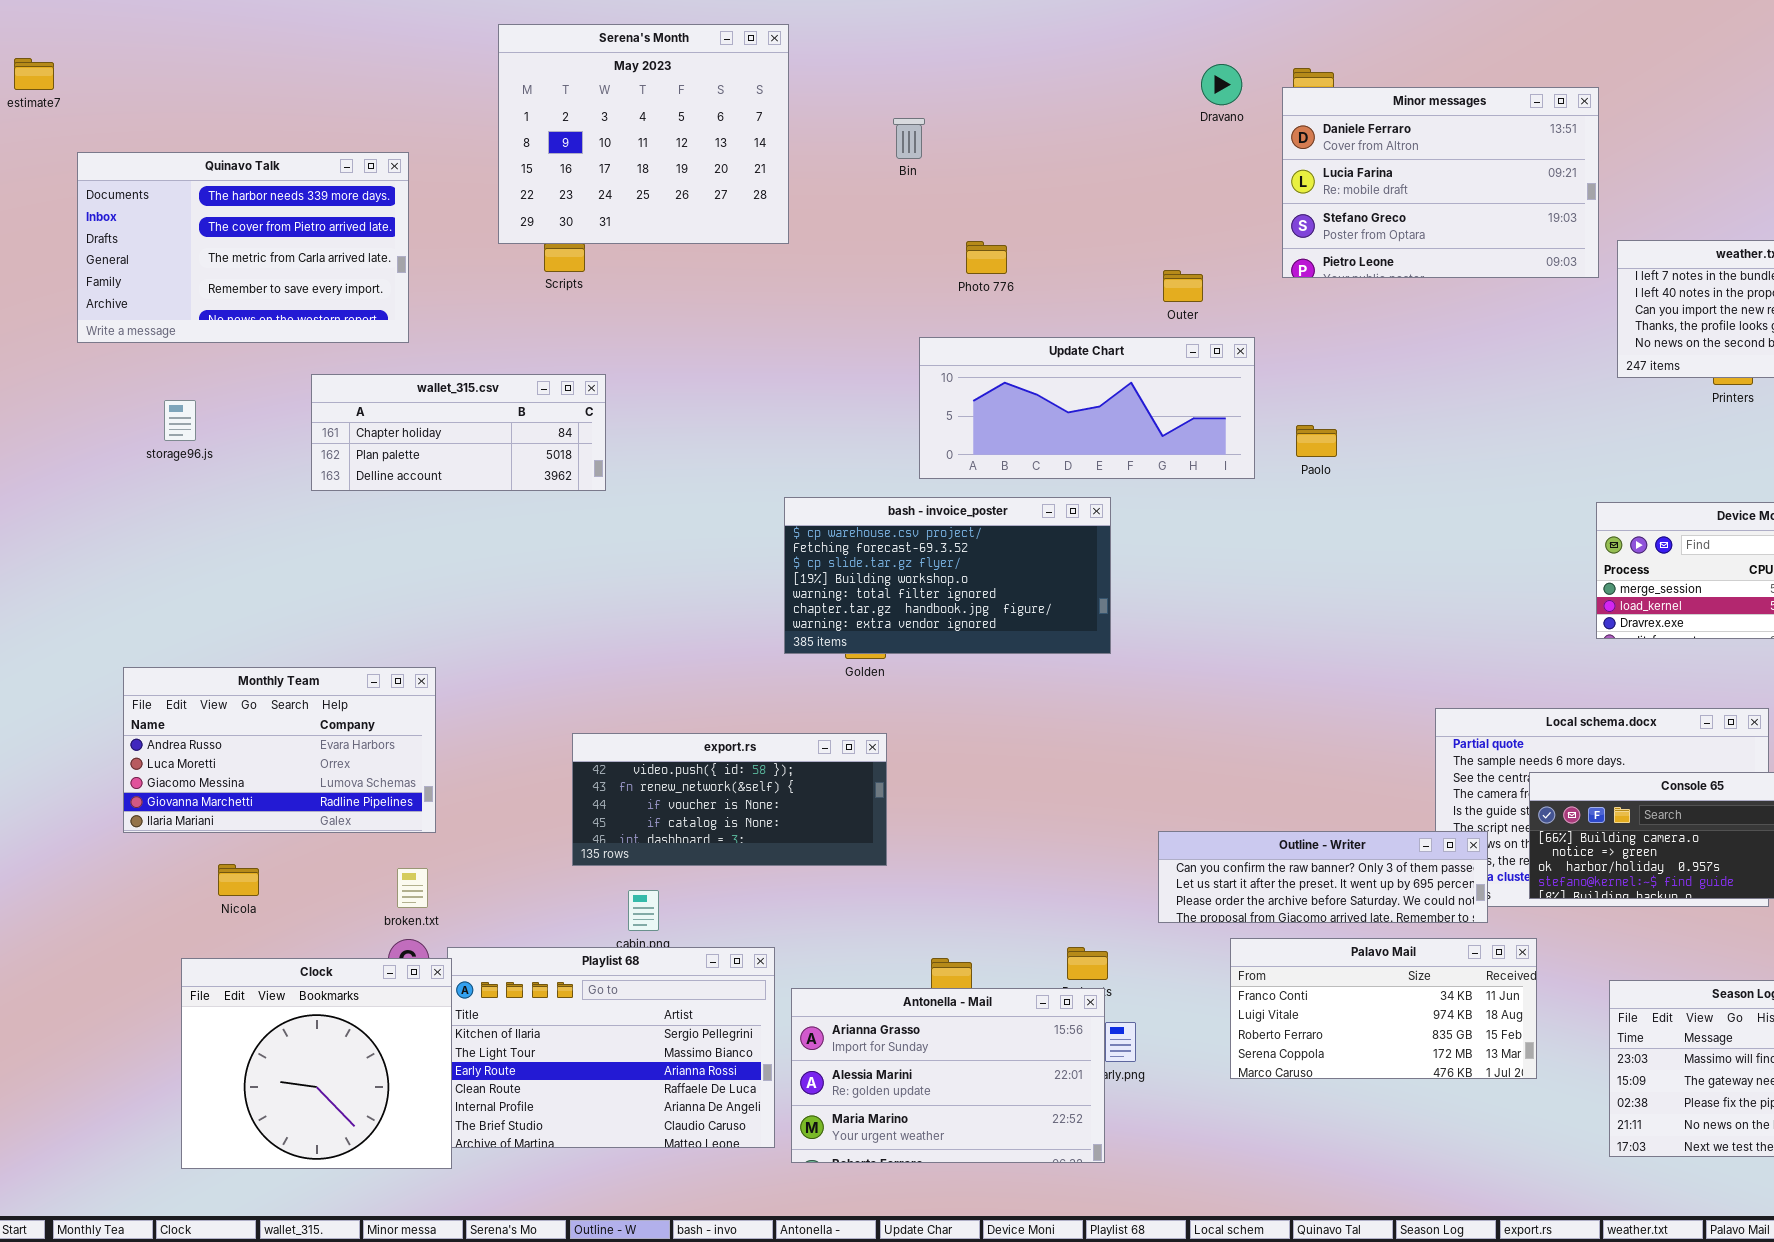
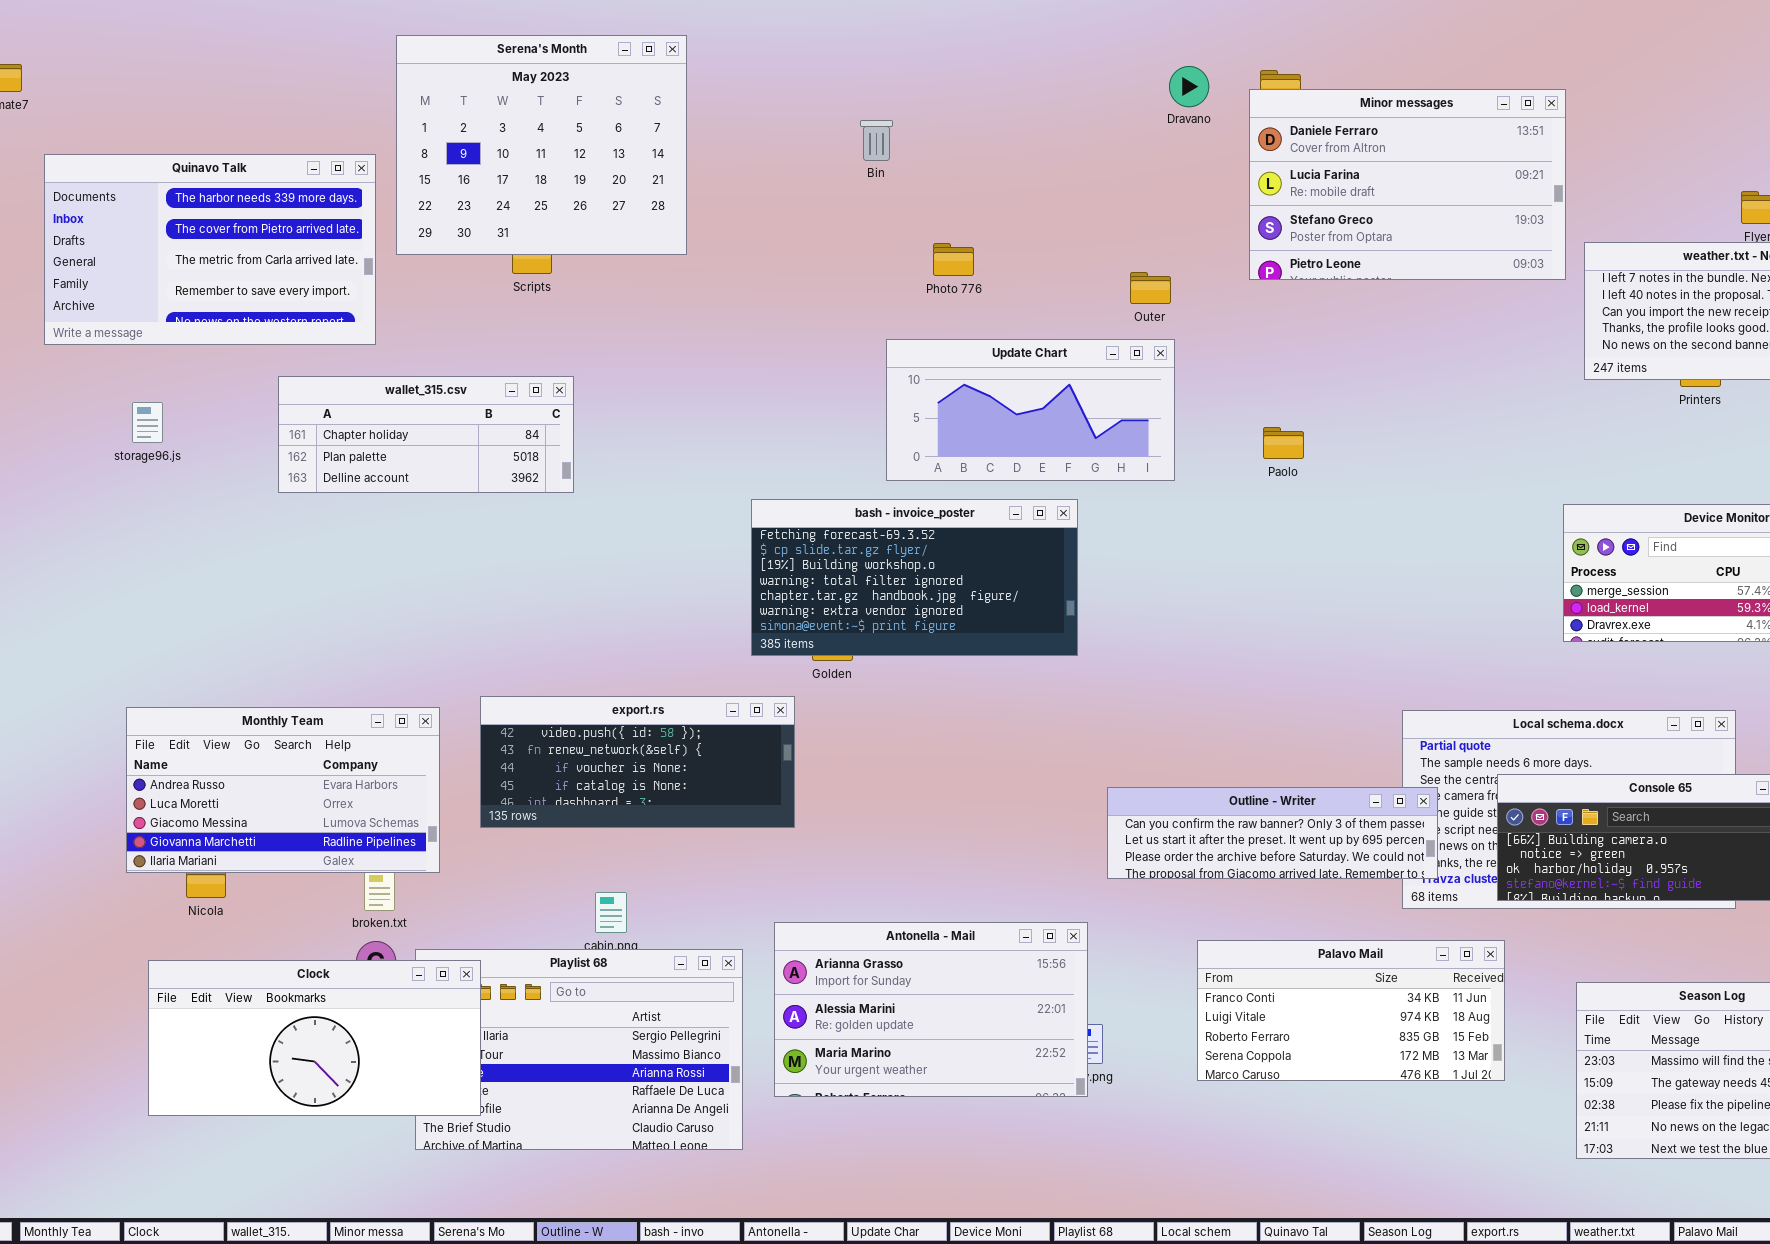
Serena's Month: [498,24,789,244] -> [396,35,687,255], moved
Update Chart: [919,337,1255,479] -> [886,339,1175,481], resized
bash - invoice_poster: [784,497,1111,654] -> [751,499,1078,656], scrolled down 1 row
Monthly Team: [123,667,436,833] -> [126,707,440,873], moved
export.rs: [572,733,887,866] -> [480,696,795,828], moved
Outline - Writer: [1158,831,1488,923] -> [1107,787,1438,879], moved
Clock: [181,958,452,1169] -> [148,960,481,1116], resized
Antonella - Mail: [791,988,1105,1163] -> [774,922,1088,1097], moved

